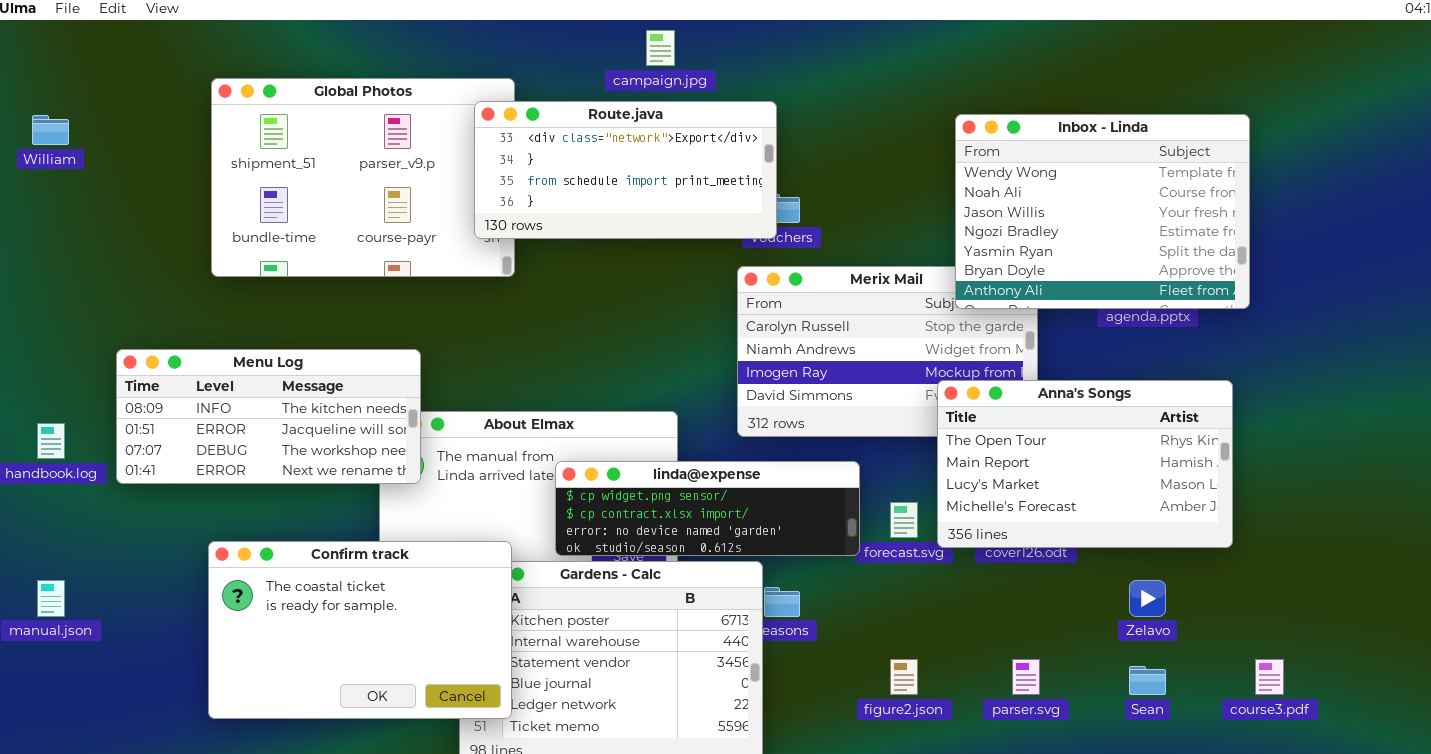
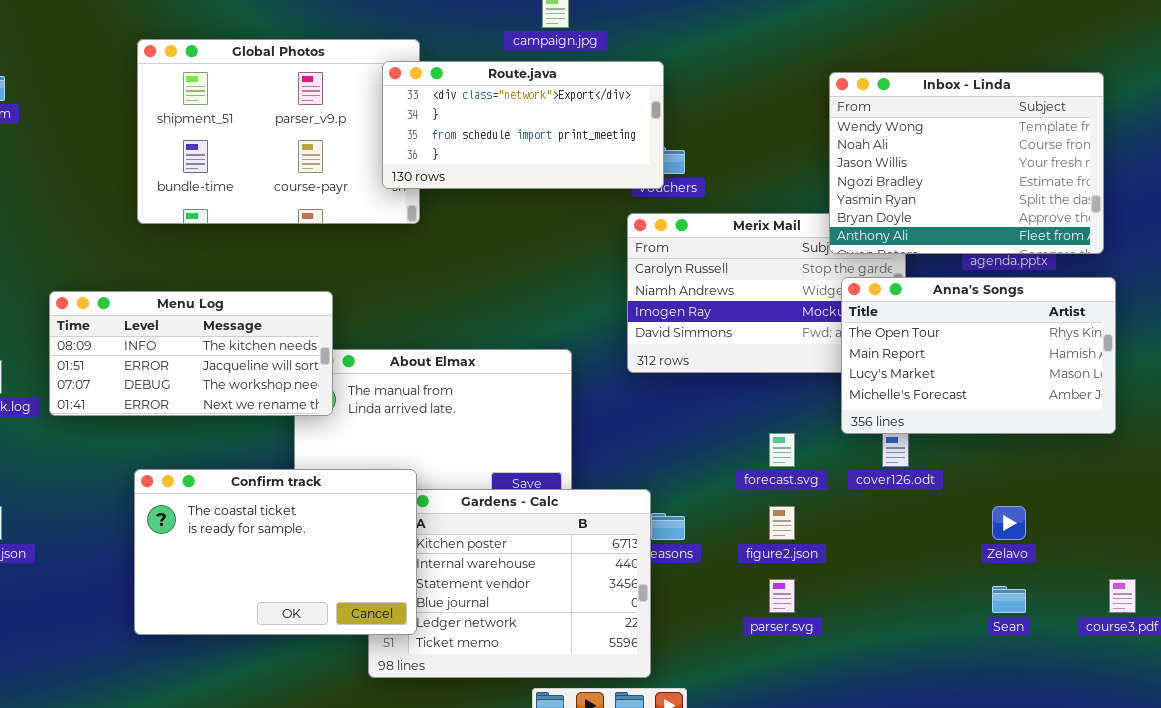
Anna's Songs: [937,380,1233,548] -> [841,277,1116,434], moved
linda@expense: [555,461,860,556] -> none, closed
figure2.json: [890,659,918,695] -> [769,506,795,540], moved
parser.svg: [1012,659,1040,695] -> [769,579,795,613], moved

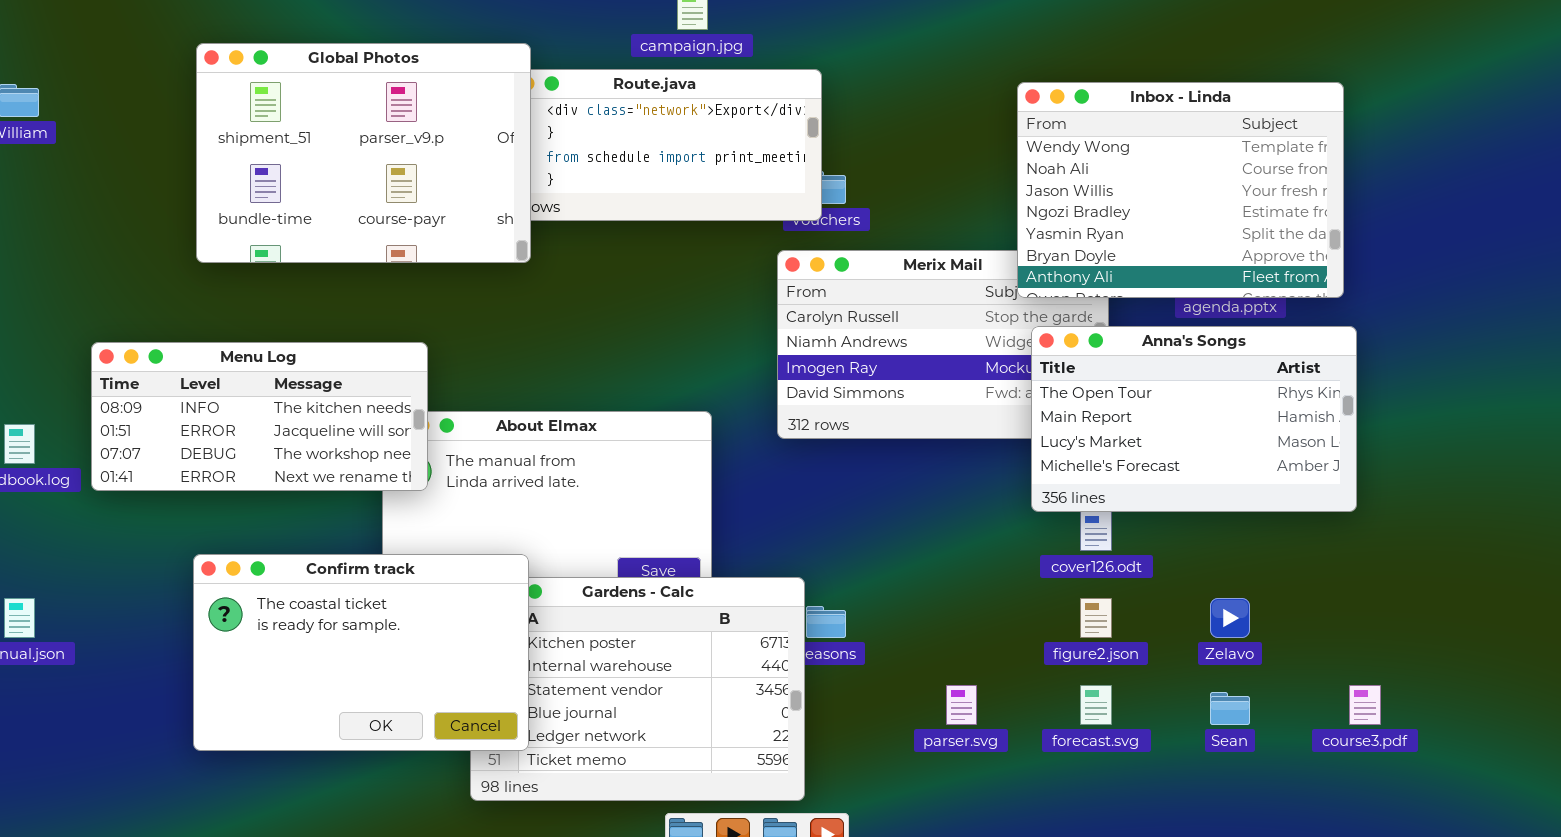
Global Photos: [137,39,420,224] -> [196,43,531,263], raised
forecast.svg: [769,433,795,467] -> [1080,685,1112,725], moved
figure2.json: [769,506,795,540] -> [1080,598,1112,638], moved

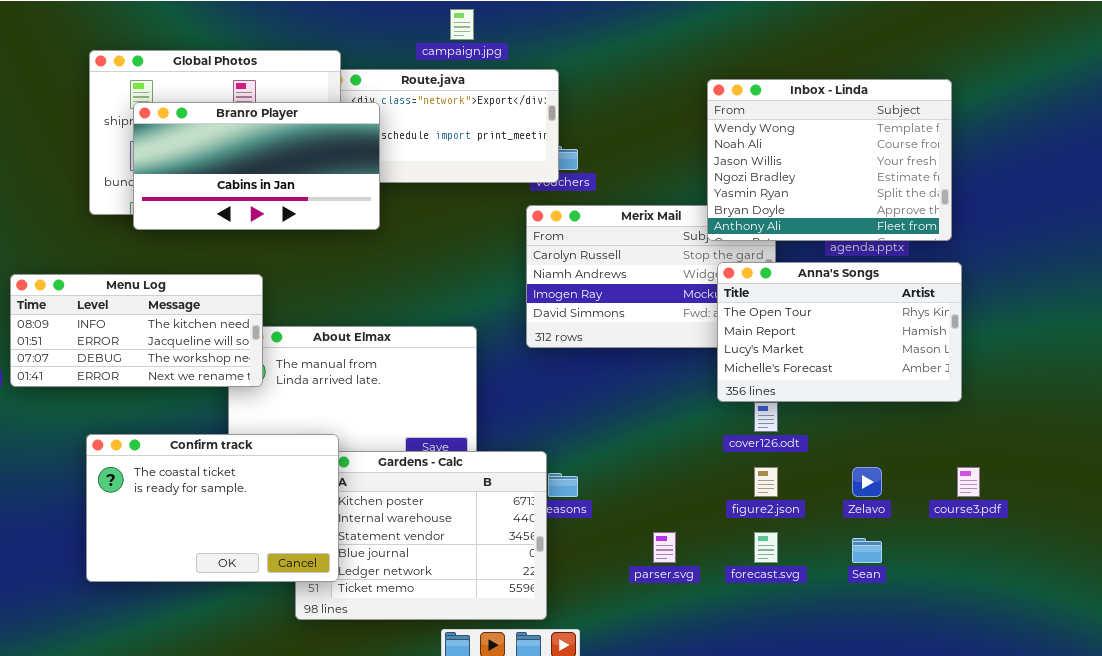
Branro Player: none -> [133,102,380,230], opened
course3.pdf: [1349,685,1381,725] -> [957,467,980,497], moved

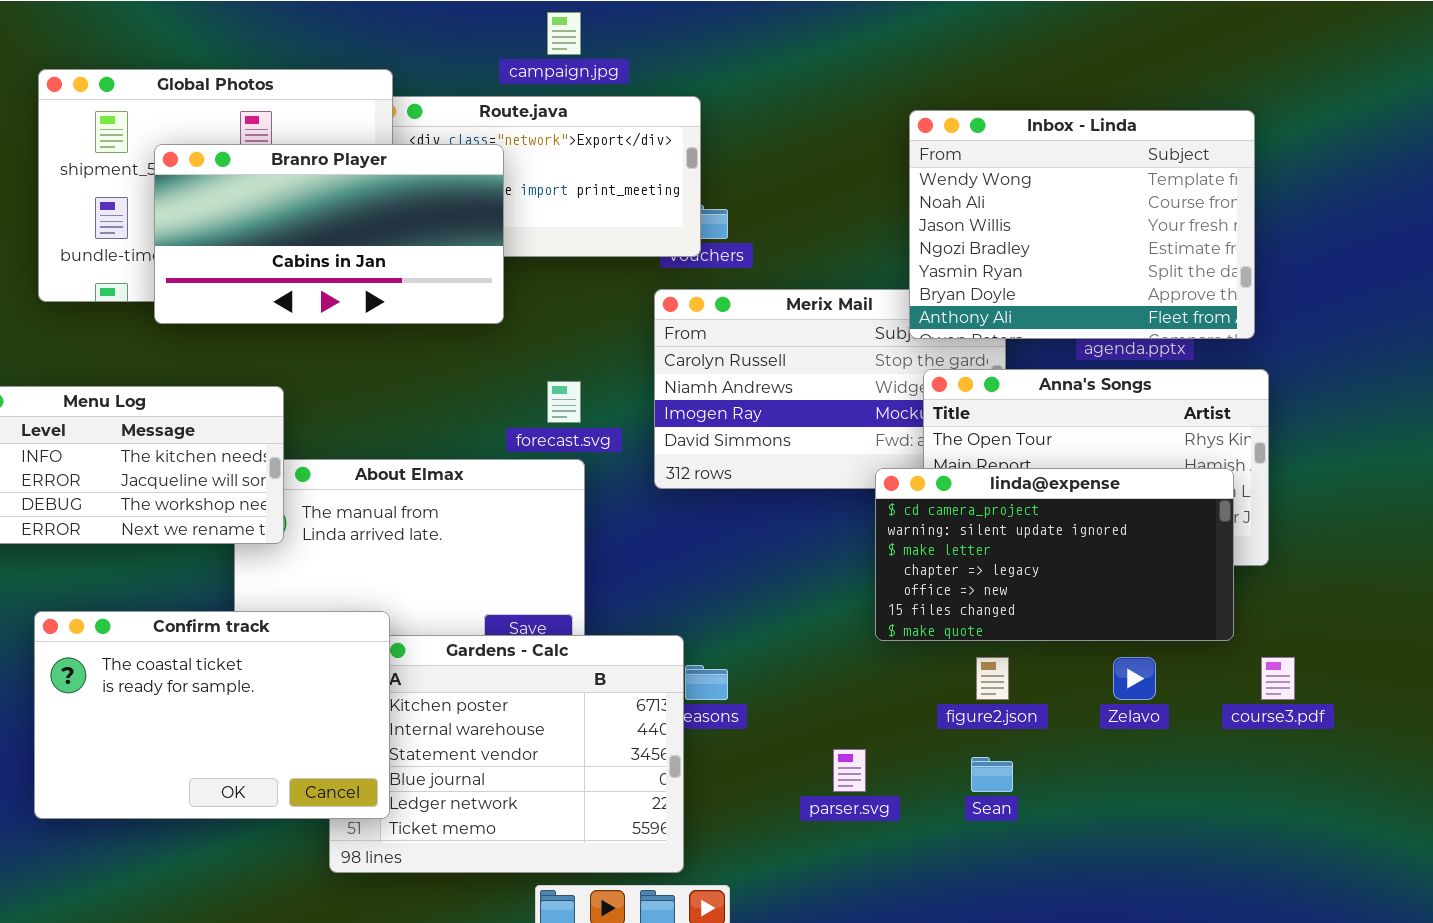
Branro Player: [133,102,380,230] -> [154,144,504,324], moved
linda@expense: none -> [875,468,1234,641], opened
forecast.svg: [754,532,778,563] -> [547,381,581,423], moved
Sean: [852,538,882,563] -> [971,757,1013,792], moved

